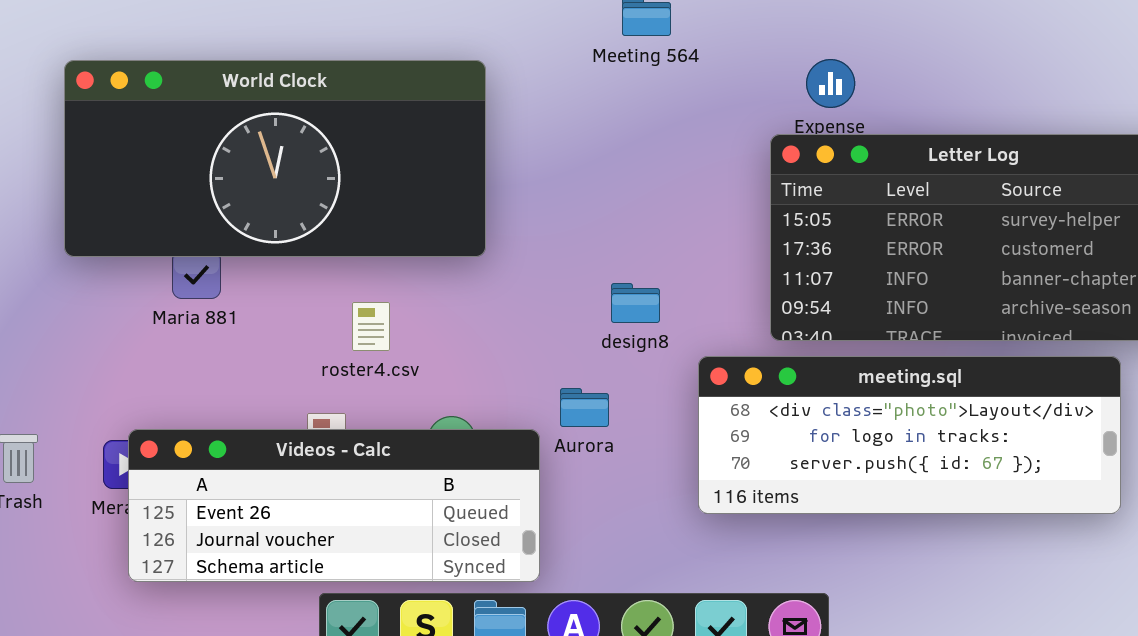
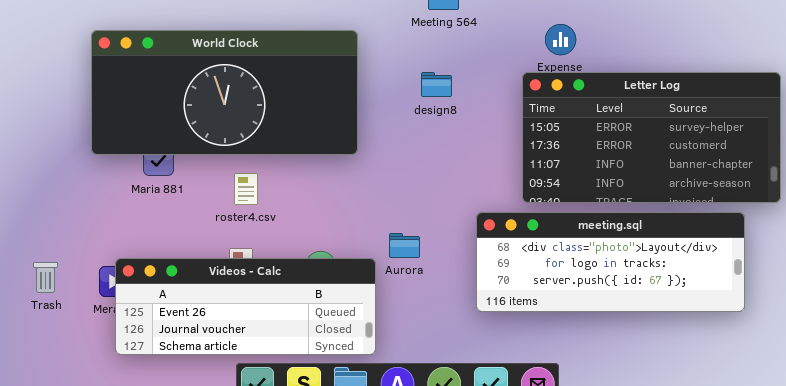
World Clock: [64,60,486,257] -> [91,30,358,155], moved
design8: [611,283,660,323] -> [421,72,452,97], moved
roster4.csv: [352,302,390,351] -> [234,173,258,205], moved

